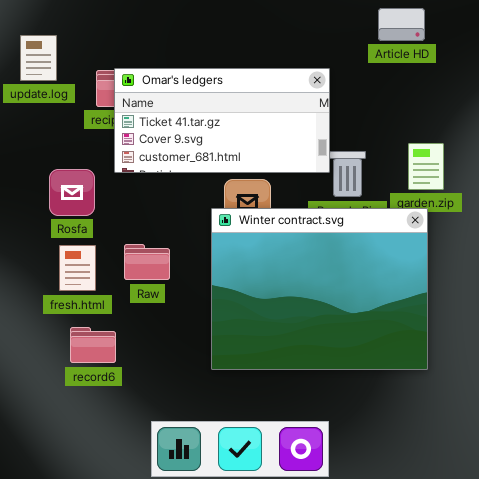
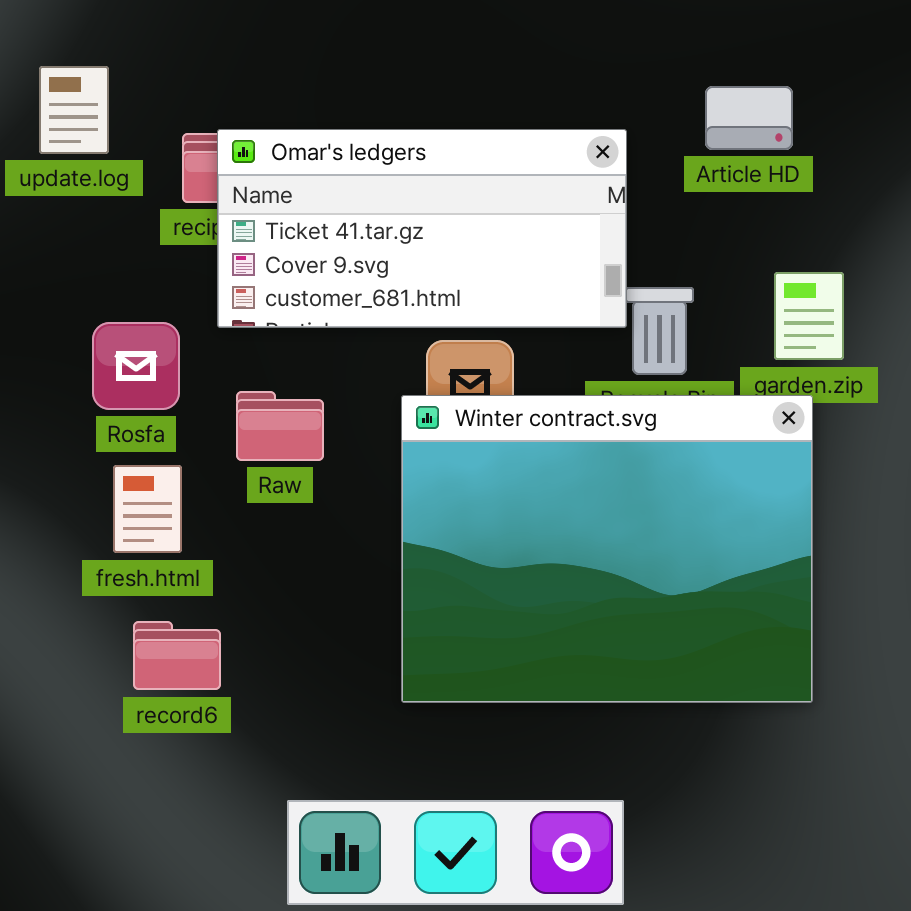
Article HD: [378,8,425,41] -> [705,86,793,150], moved
Raw: [124,244,170,280] -> [236,391,324,461], moved

